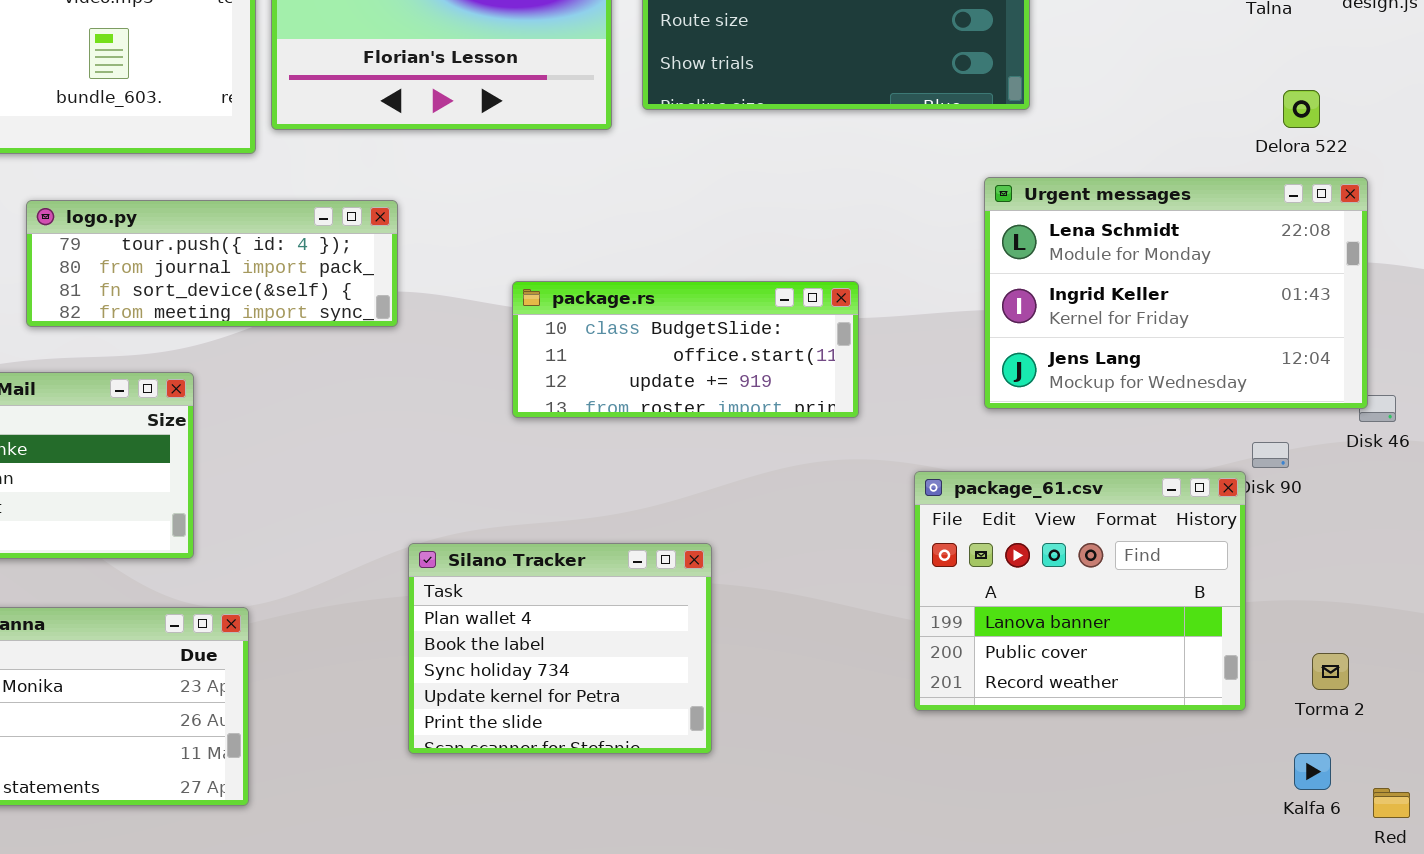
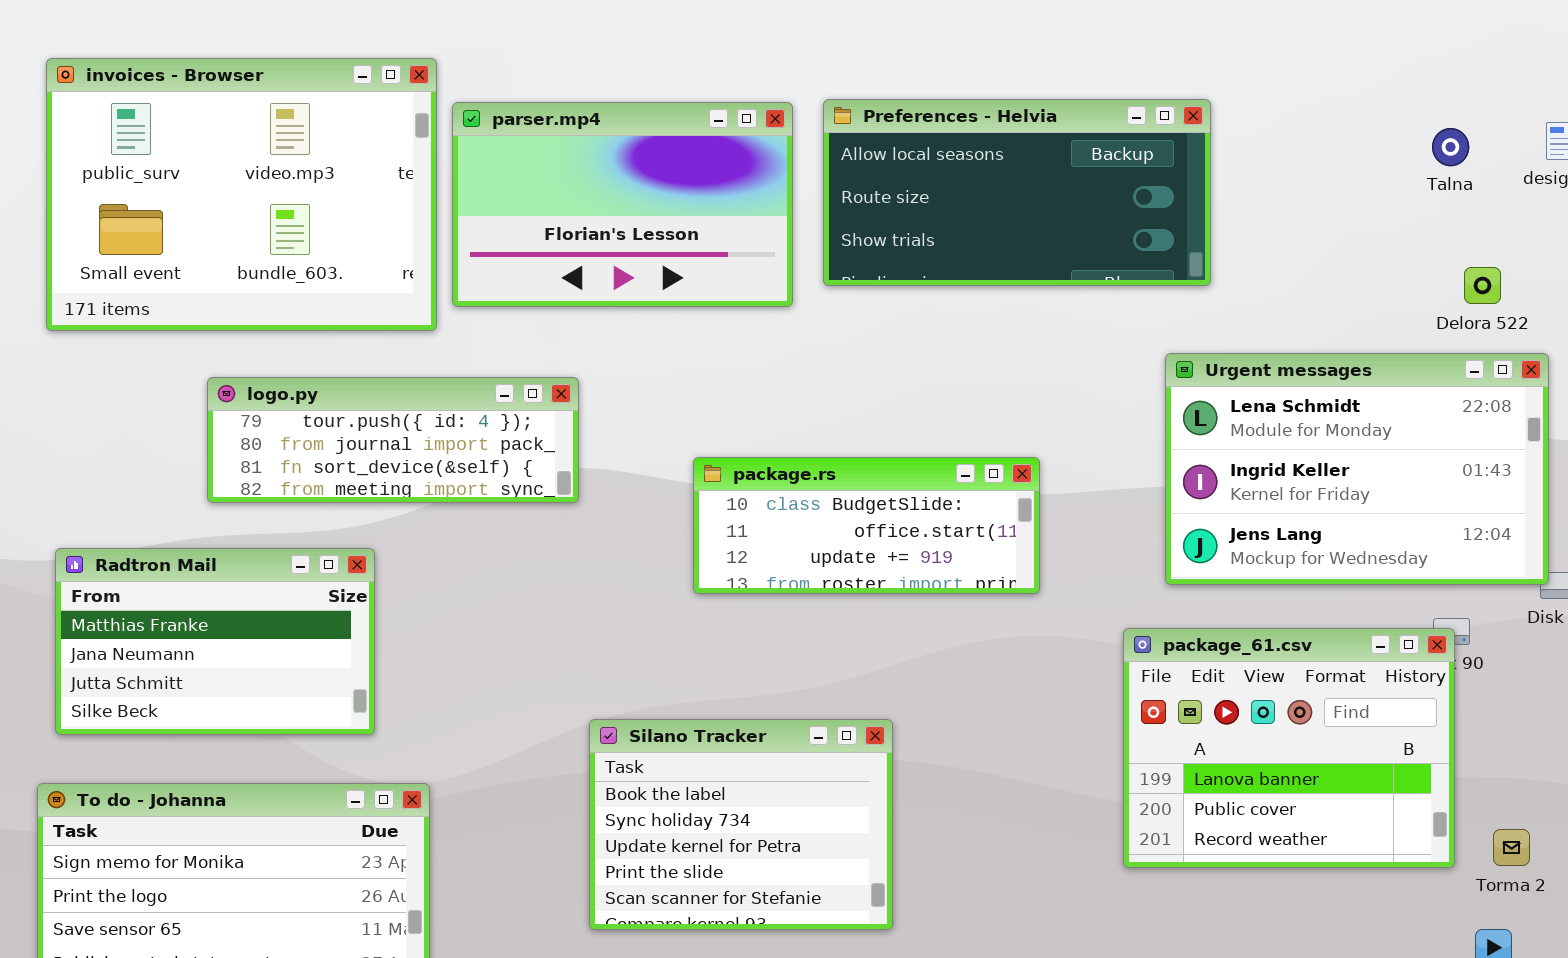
package_61.csv: [914,471,1246,711] -> [1123,628,1455,868], moved
Silano Tracker: [408,543,712,754] -> [589,719,893,930], scrolled down 1 row

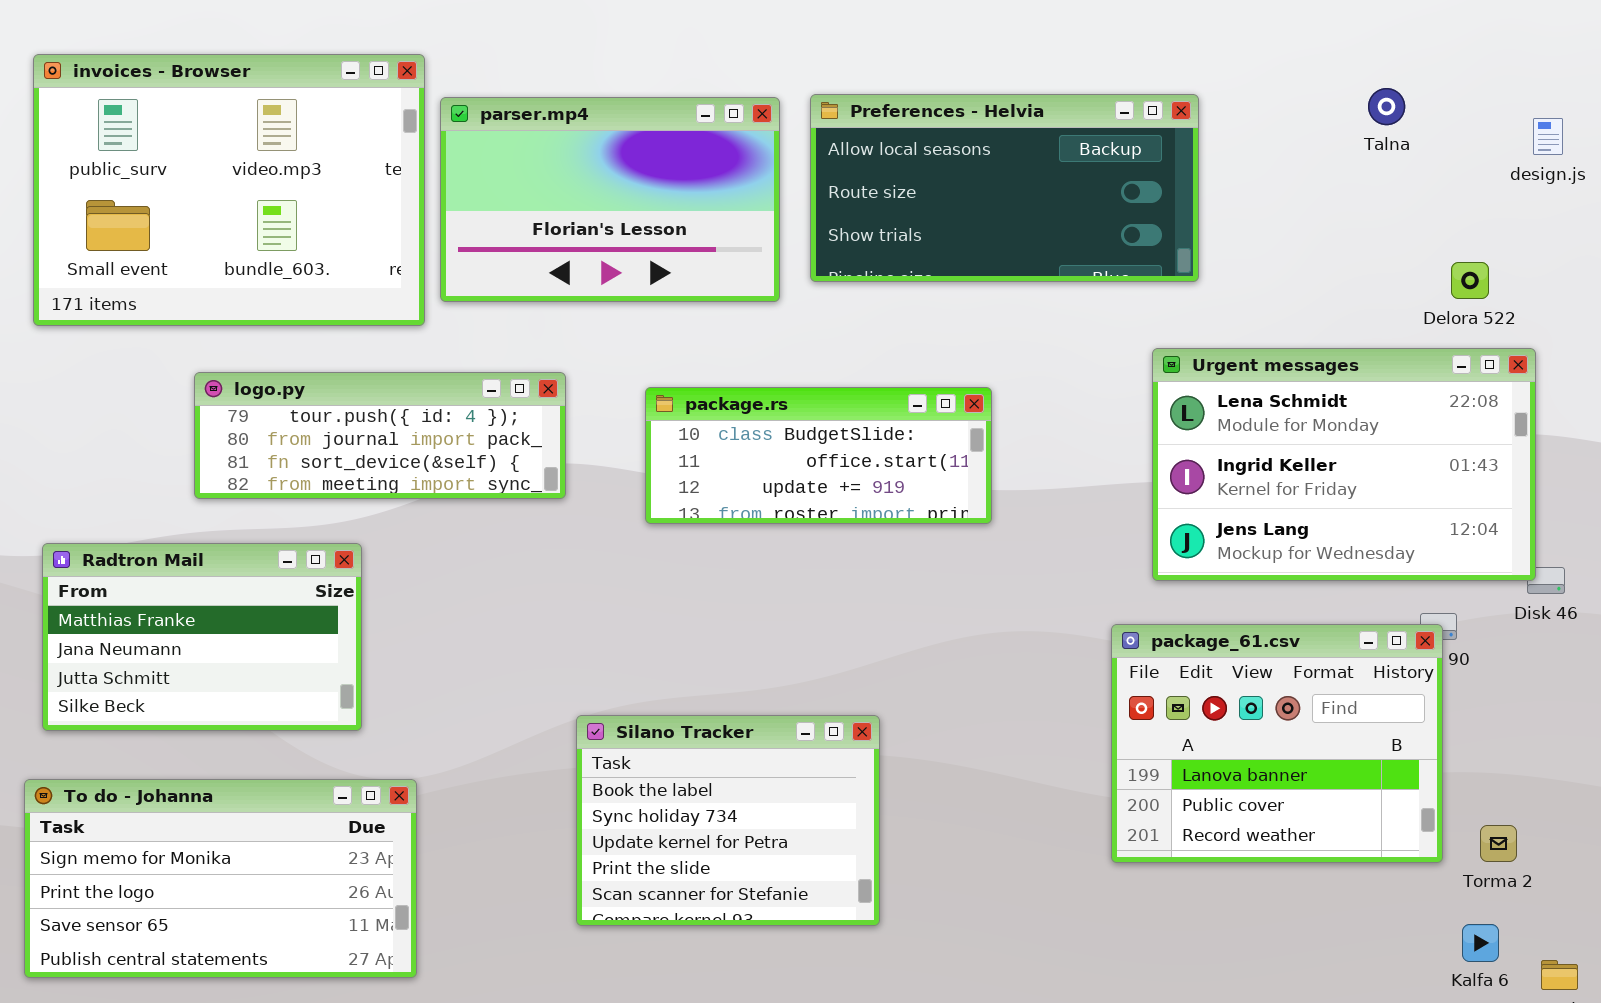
Talna: [1432,128,1469,166] -> [1368,88,1405,125], moved
package.rs: [693,457,1040,594] -> [645,387,992,524], moved

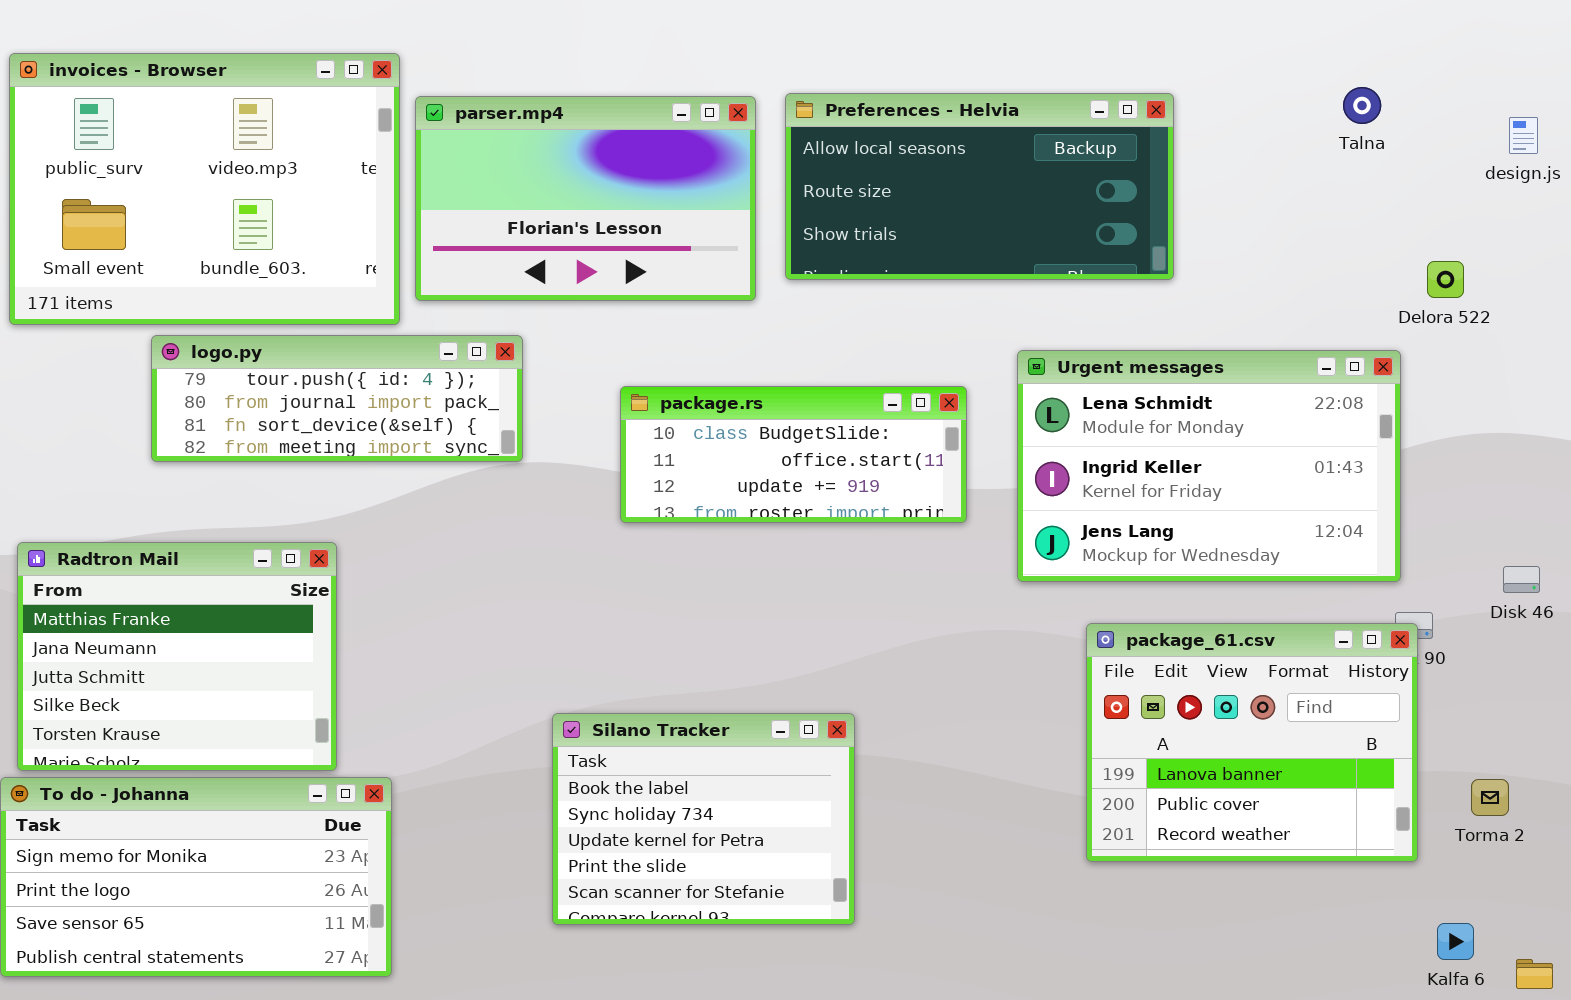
Urgent messages: [1152,348,1536,581] -> [1017,350,1401,582], moved
logo.py: [194,372,566,499] -> [151,335,523,462], moved
Radtron Mail: [42,543,362,731] -> [17,542,337,771], resized
Torma 2: [1480,825,1517,862] -> [1471,779,1509,816], moved

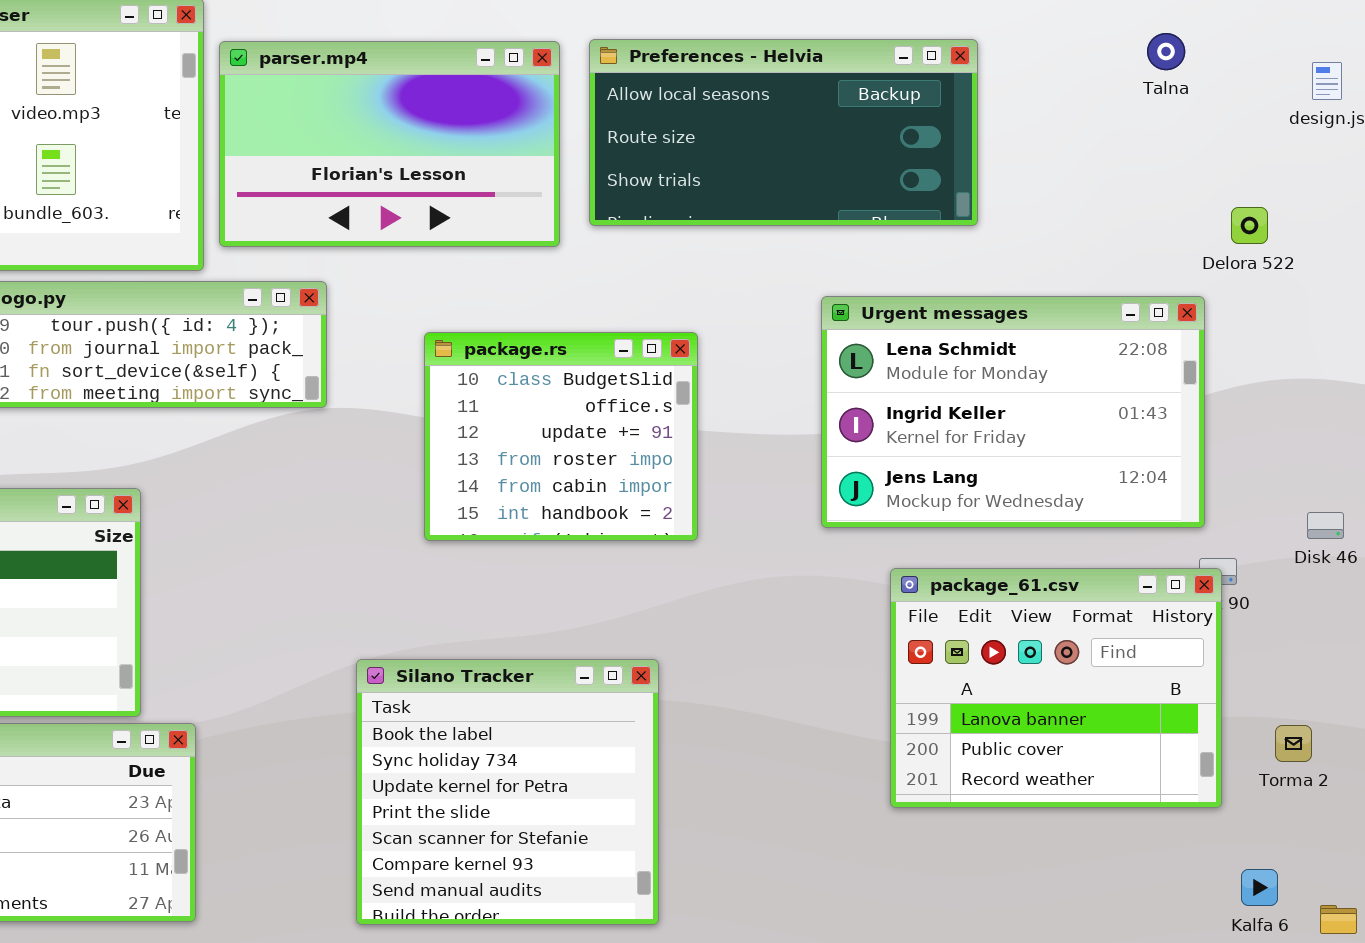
package.rs: [620,386,967,523] -> [424,332,698,541], resized
Silano Tracker: [552,713,855,925] -> [356,659,659,925], resized

